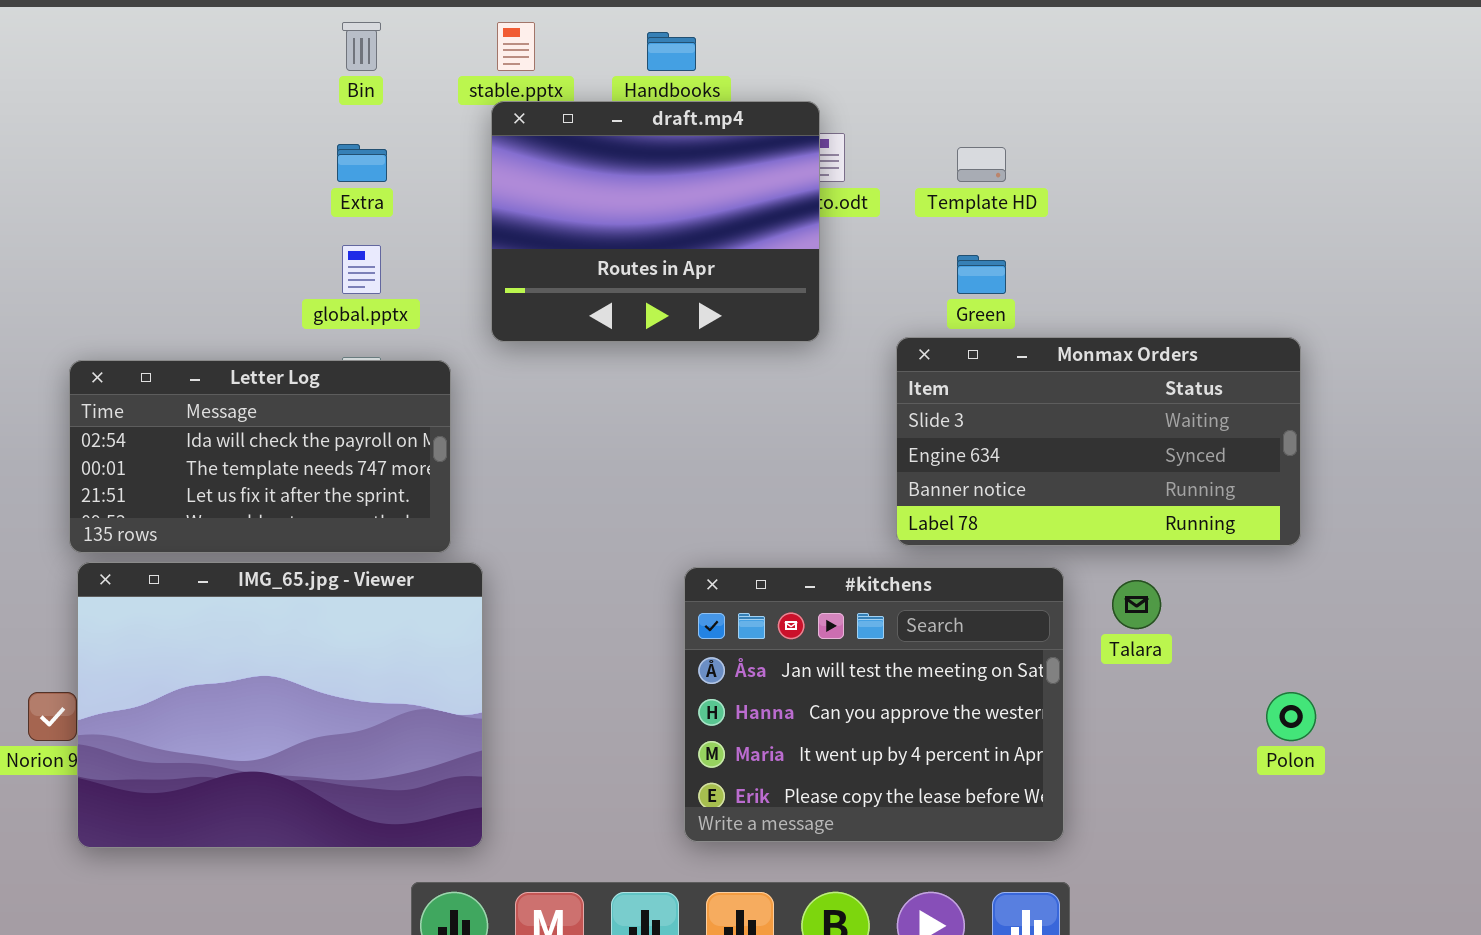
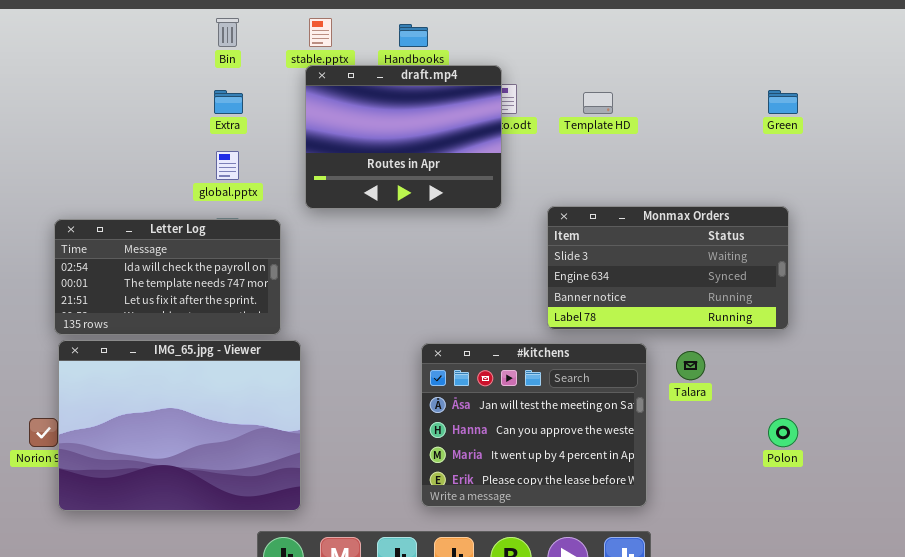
Green: [957,255,1006,294] -> [768,90,798,114], moved

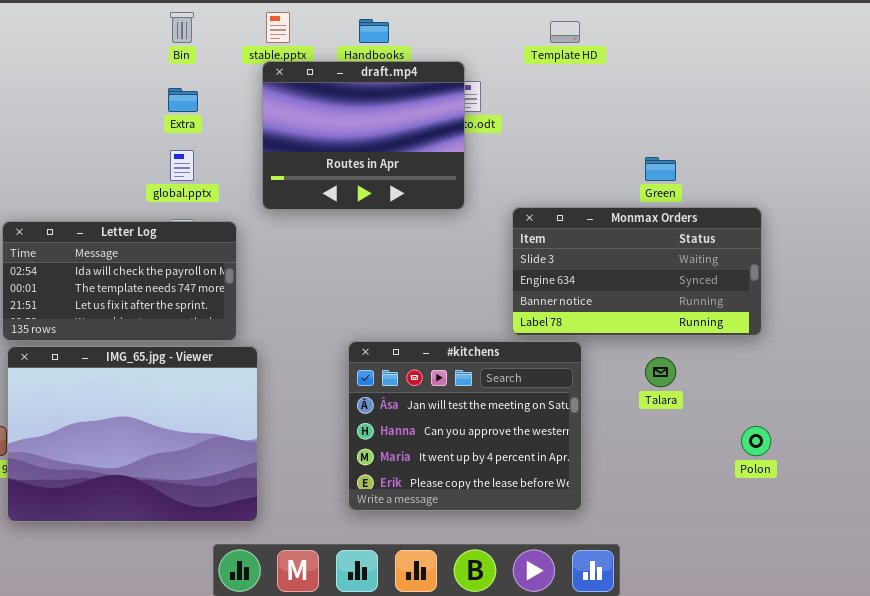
Green: [768,90,798,114] -> [645,157,676,181], moved
Template HD: [583,92,613,114] -> [550,21,580,43], moved
#kitchens: [421,343,647,507] -> [348,341,582,511], moved

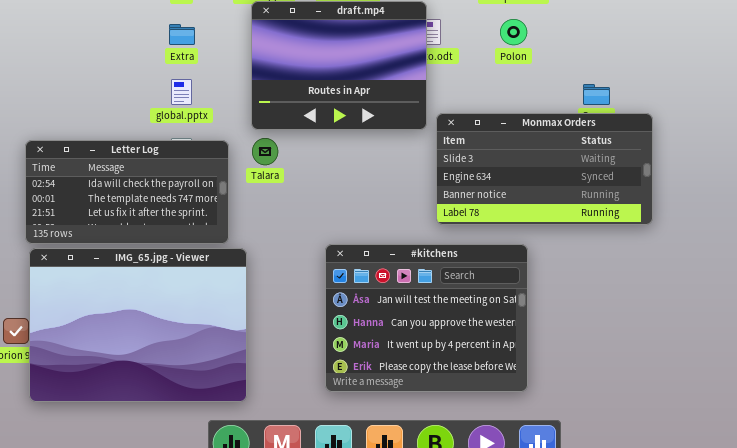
Monmax Orders: [512,207,762,336] -> [436,113,653,225], moved
Talara: [645,357,676,387] -> [252,138,278,165], moved
Polon: [741,426,771,456] -> [500,19,527,45], moved

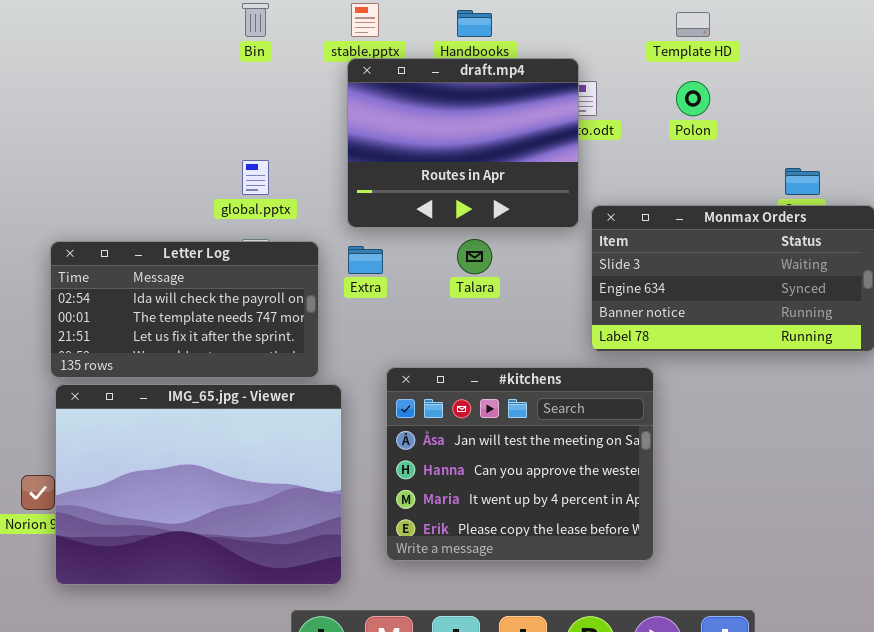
Extra: [169,24,195,45] -> [348,246,383,274], moved
Talara: [252,138,278,165] -> [457,239,492,274], moved
#kitchens: [325,244,528,392] -> [386,367,654,561], moved

